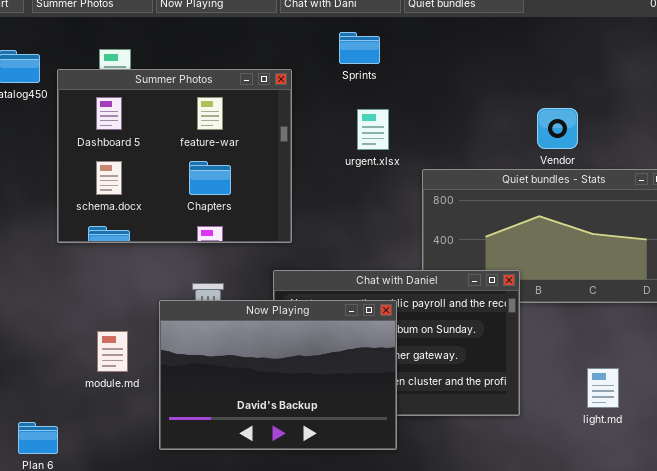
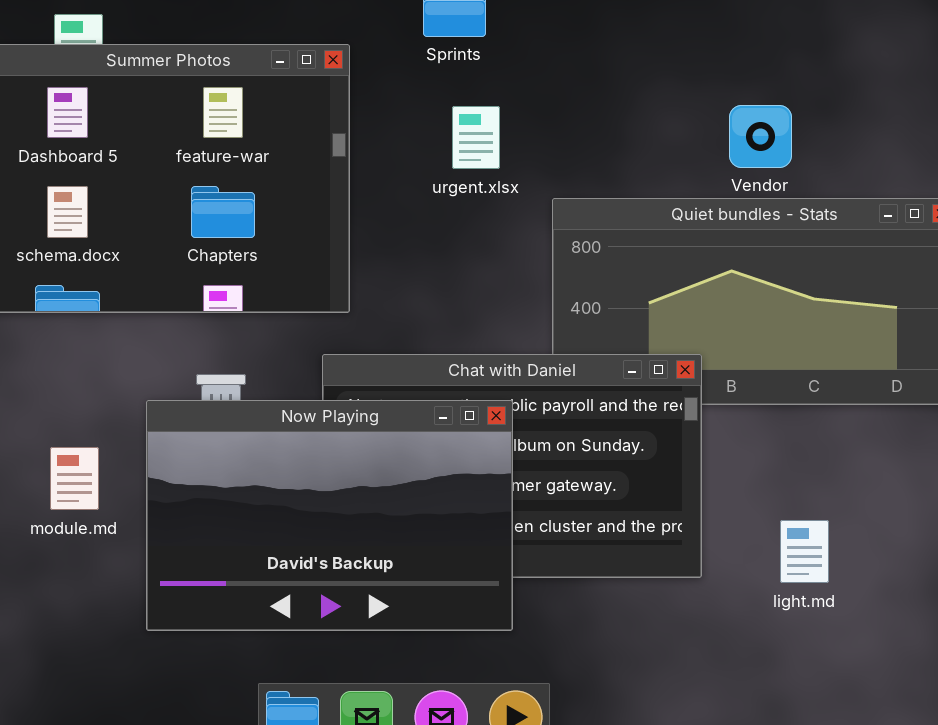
light.md: [587,368,619,408] -> [780,520,829,583], moved

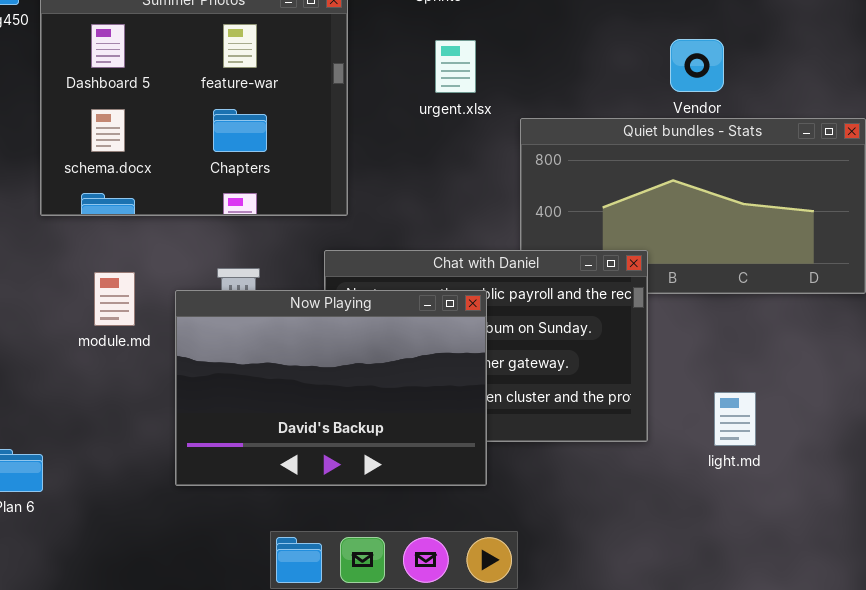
module.md: [50,447,99,510] -> [94,272,135,326], moved

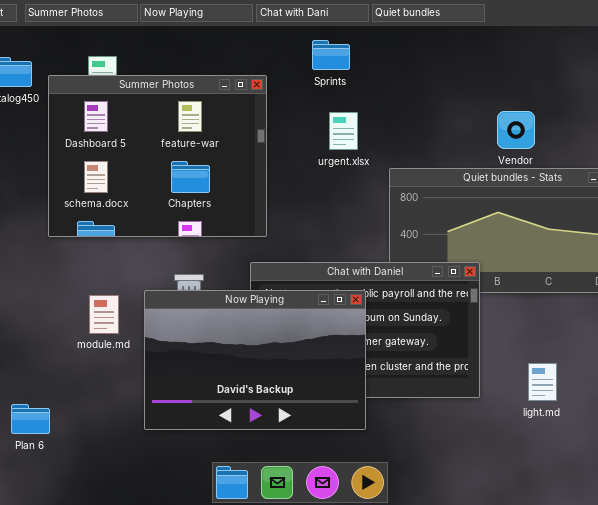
module.md: [94,272,135,326] -> [89,295,119,334], moved

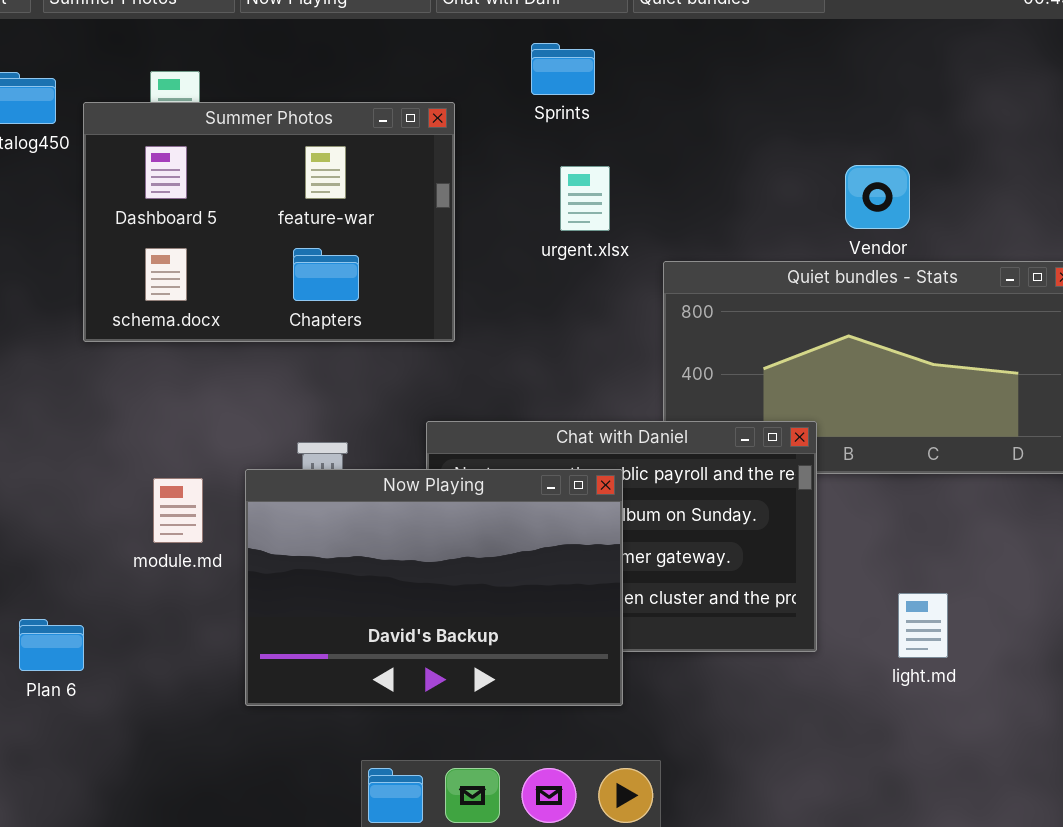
Summer Photos: [48,75,267,237] -> [83,102,455,342], resized
Plan 6: [11,404,50,434] -> [19,619,84,671], moved

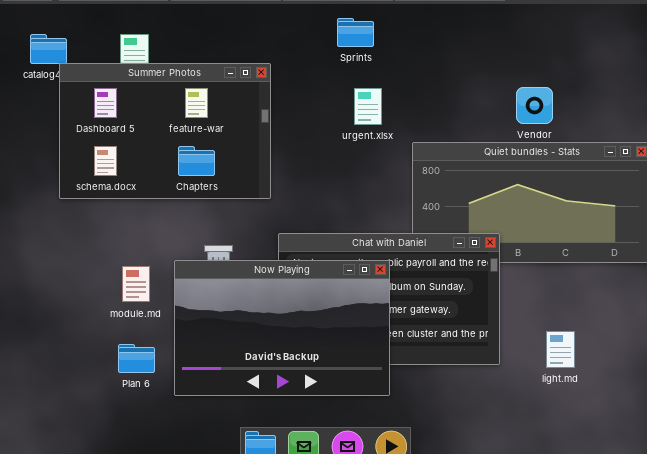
Summer Photos: [83,102,455,342] -> [59,63,271,199], moved
Plan 6: [19,619,84,671] -> [118,344,155,373], moved

